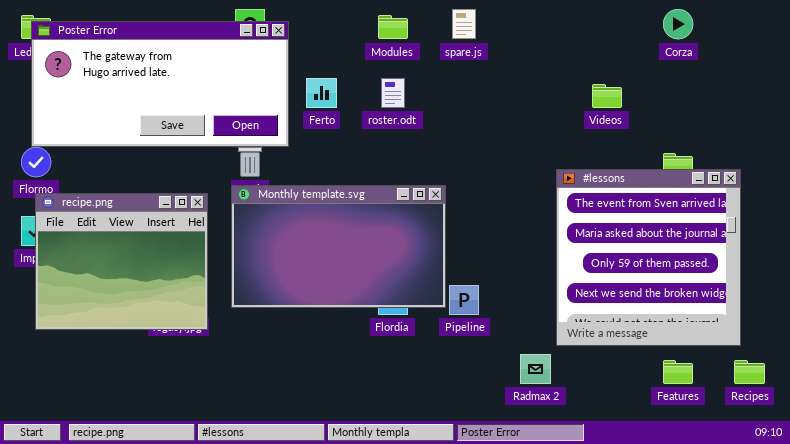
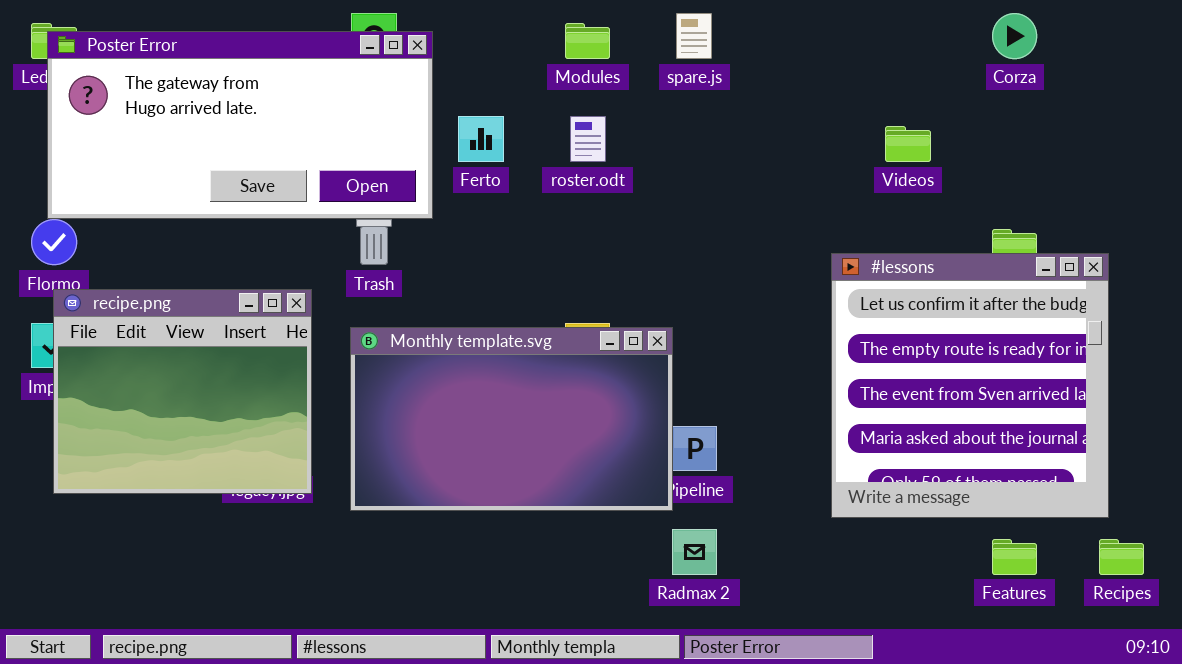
#lessons: [556,169,741,346] -> [831,253,1109,518], scrolled up 2 rows
Monthly template.svg: [231,185,446,308] -> [350,327,673,511], moved
Radmax 2: [520,354,551,384] -> [672,529,717,575], moved

